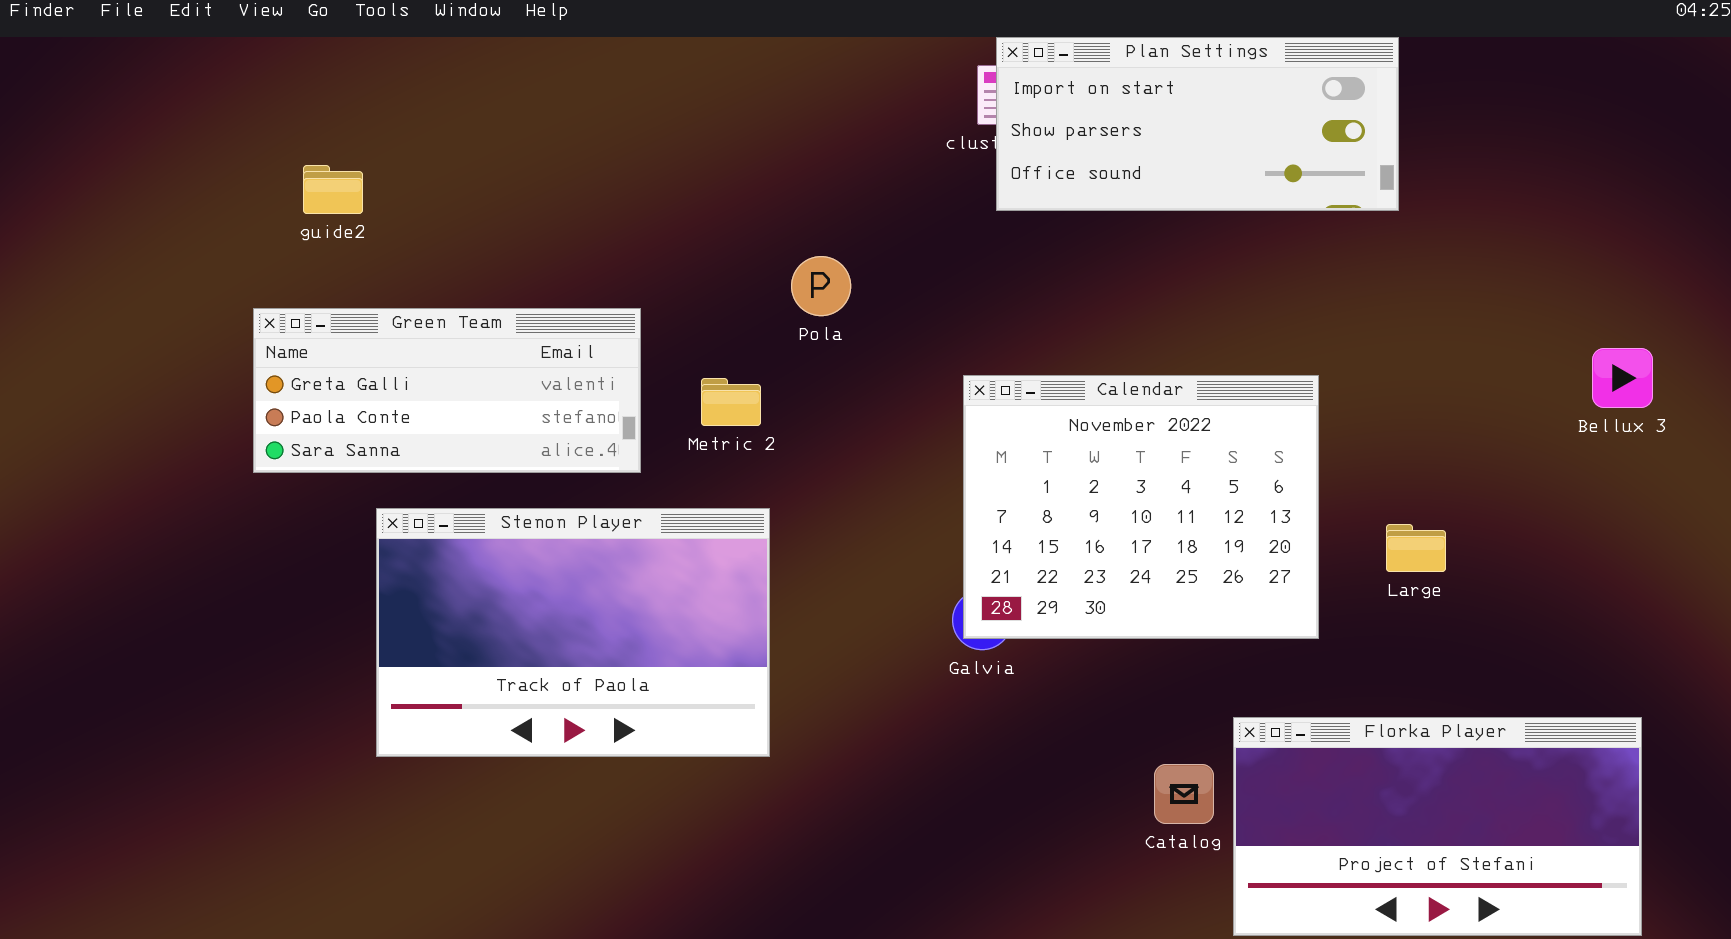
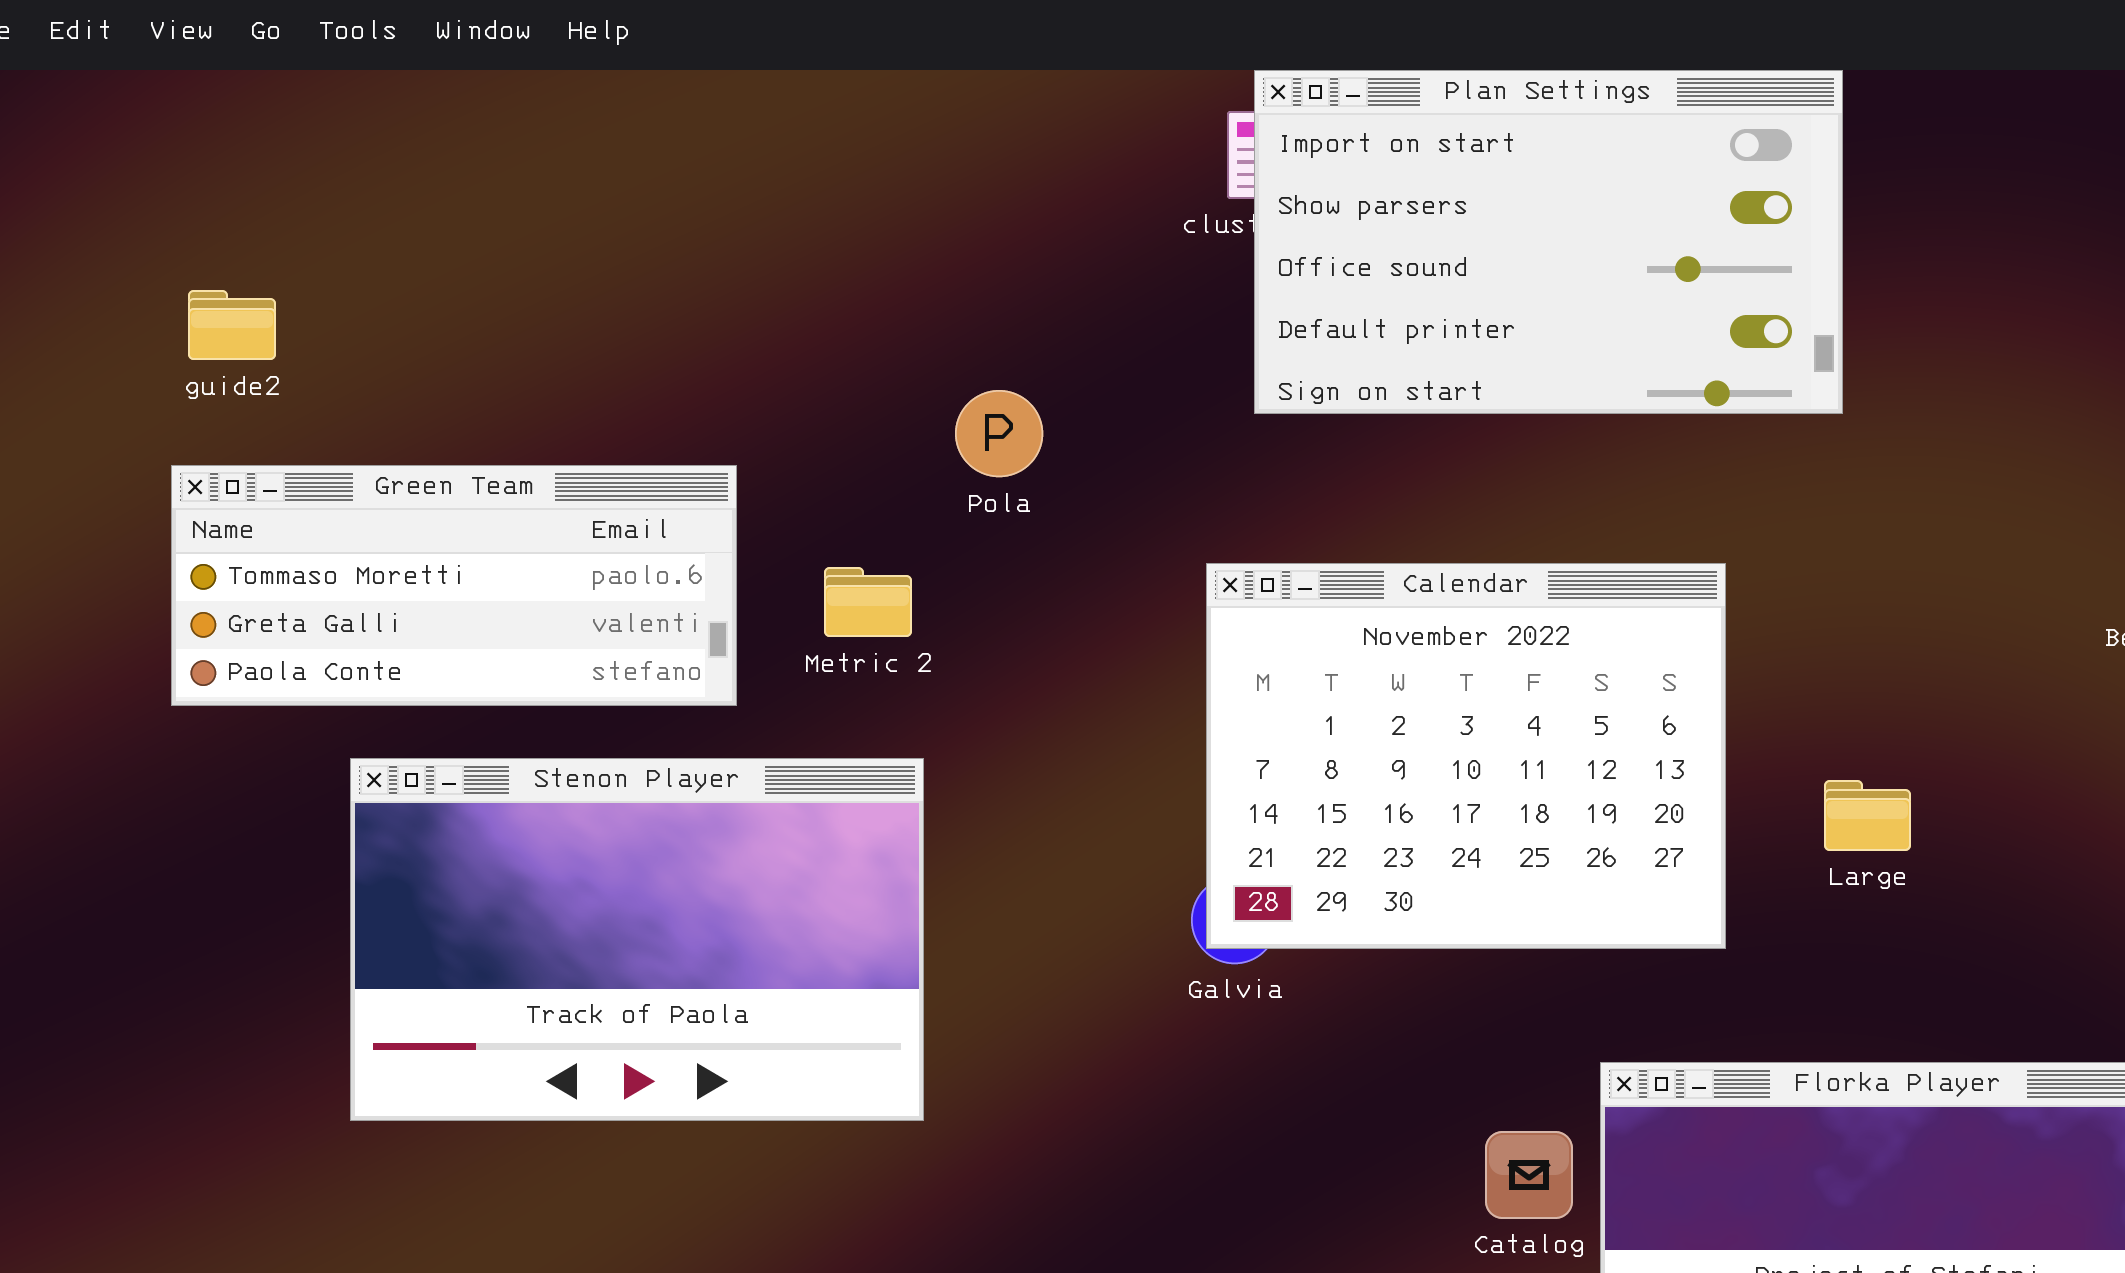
Plan Settings: [996,37,1399,211] -> [1254,70,1843,414], resized
guide2: [303,165,363,214] -> [188,290,276,360], moved
Green Team: [253,308,641,473] -> [171,465,737,706], scrolled up 1 row

